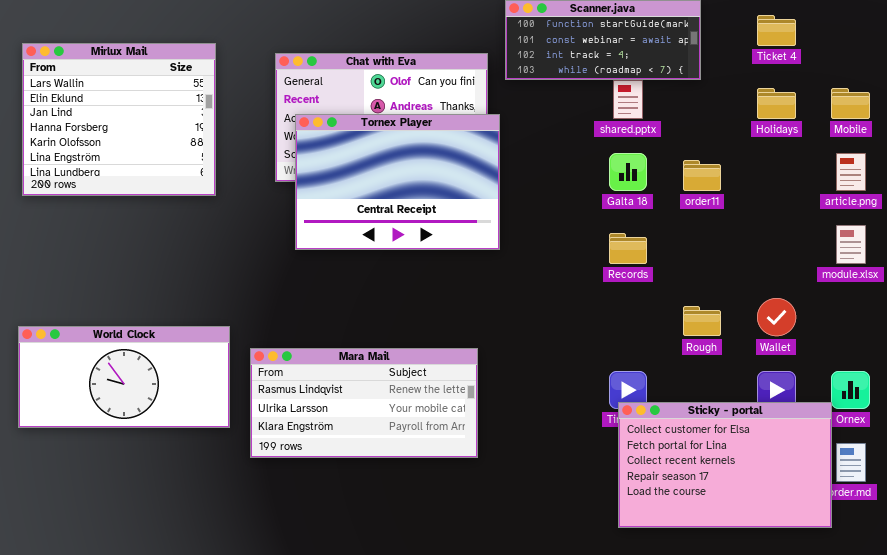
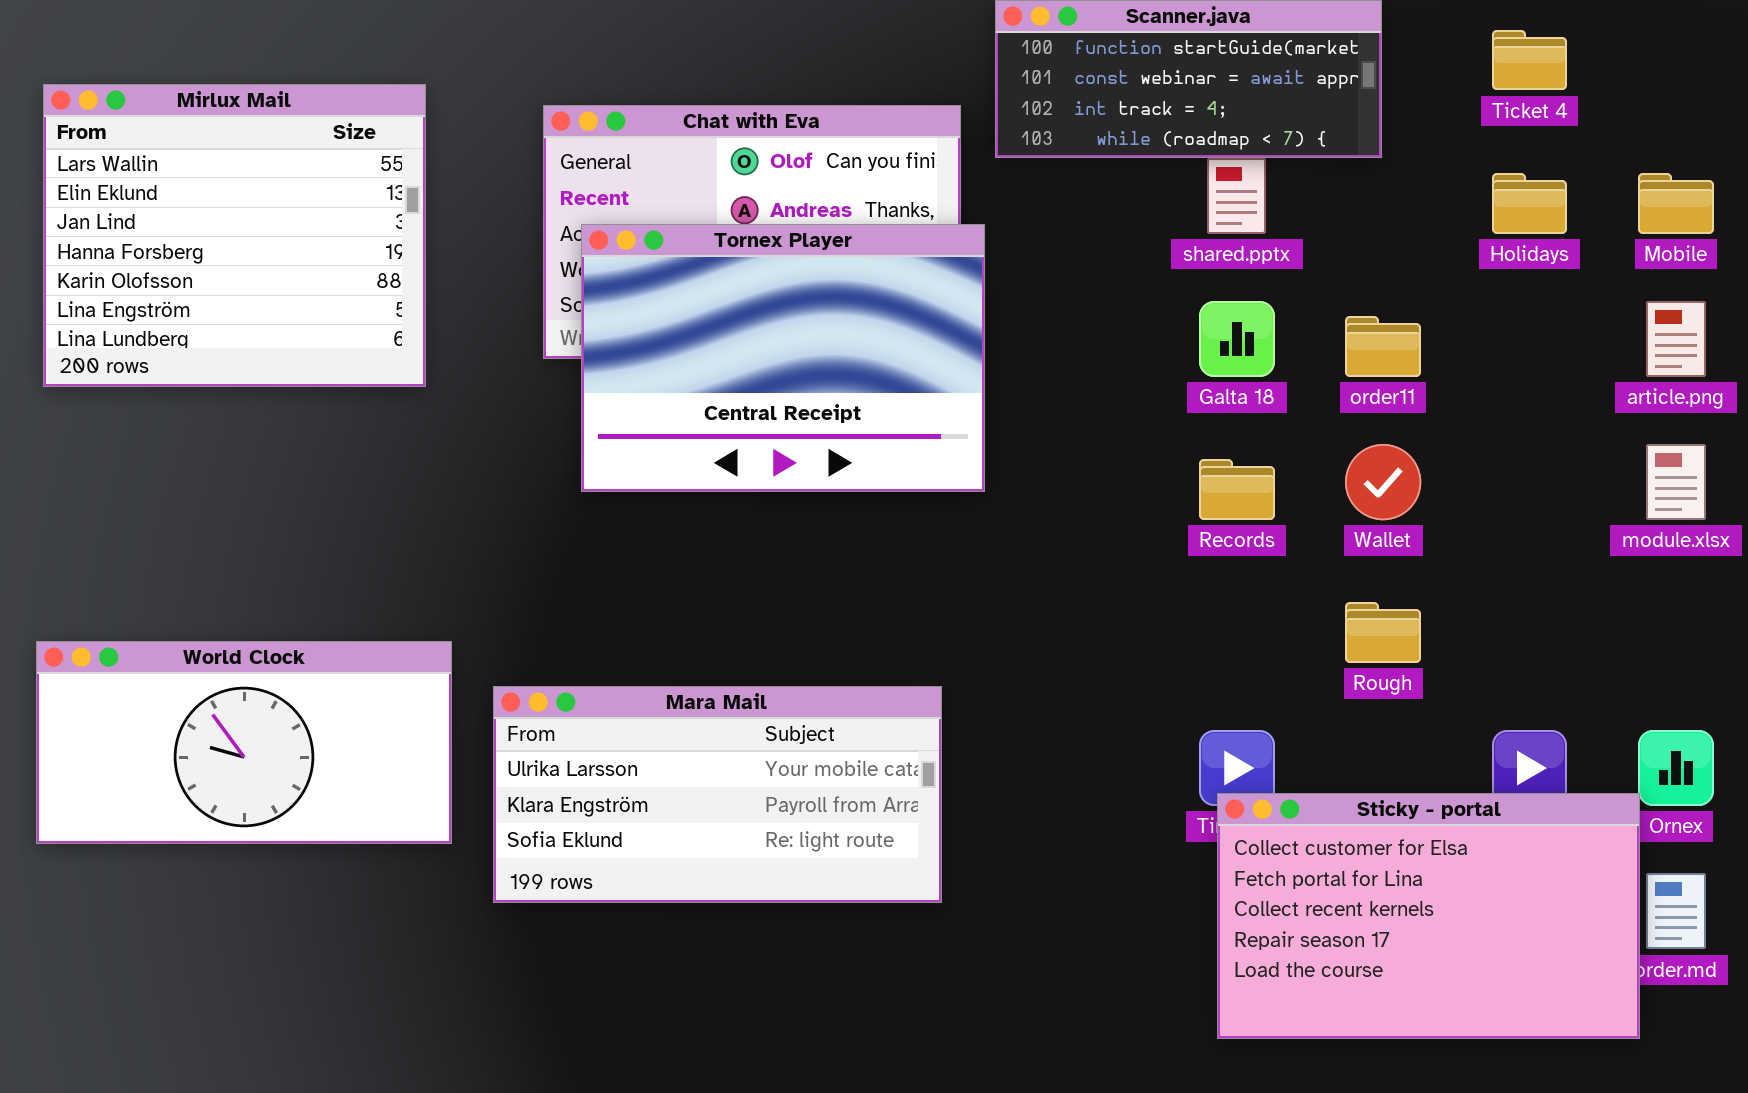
Wallet: [757,298,796,336] -> [1345,444,1421,520], moved
Mara Mail: [250,348,478,458] -> [493,686,942,903], scrolled down 1 row

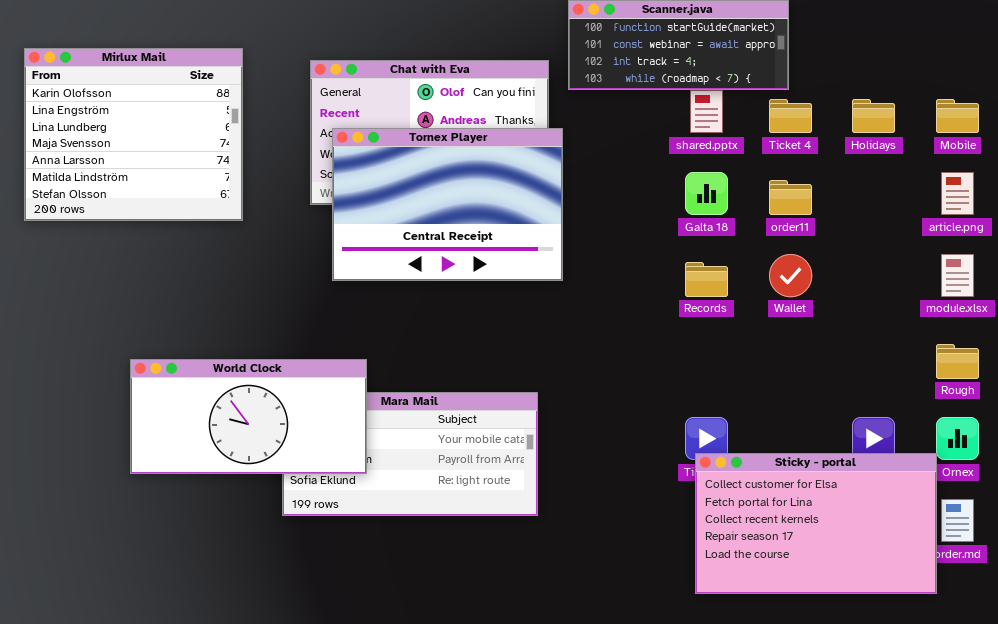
Ticket 4: [1492,30,1567,90] -> [769,99,812,133], moved
Mirlux Mail: [43,84,426,387] -> [24,48,243,221], scrolled down 4 rows
Rough: [1345,602,1421,663] -> [936,344,979,379], moved
World Clock: [36,641,452,844] -> [130,359,367,474], moved

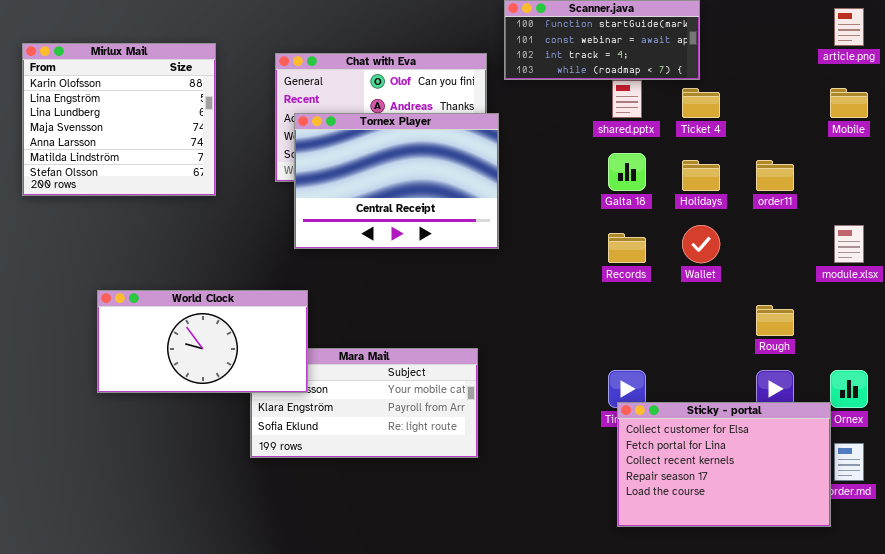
Holidays: [852,99,895,133] -> [682,160,720,191], moved
article.png: [941,172,974,215] -> [834,8,864,46], moved
order11: [769,180,812,215] -> [756,160,794,191], moved
Rough: [936,344,979,379] -> [756,305,794,336], moved
World Clock: [130,359,367,474] -> [97,290,308,393], moved

